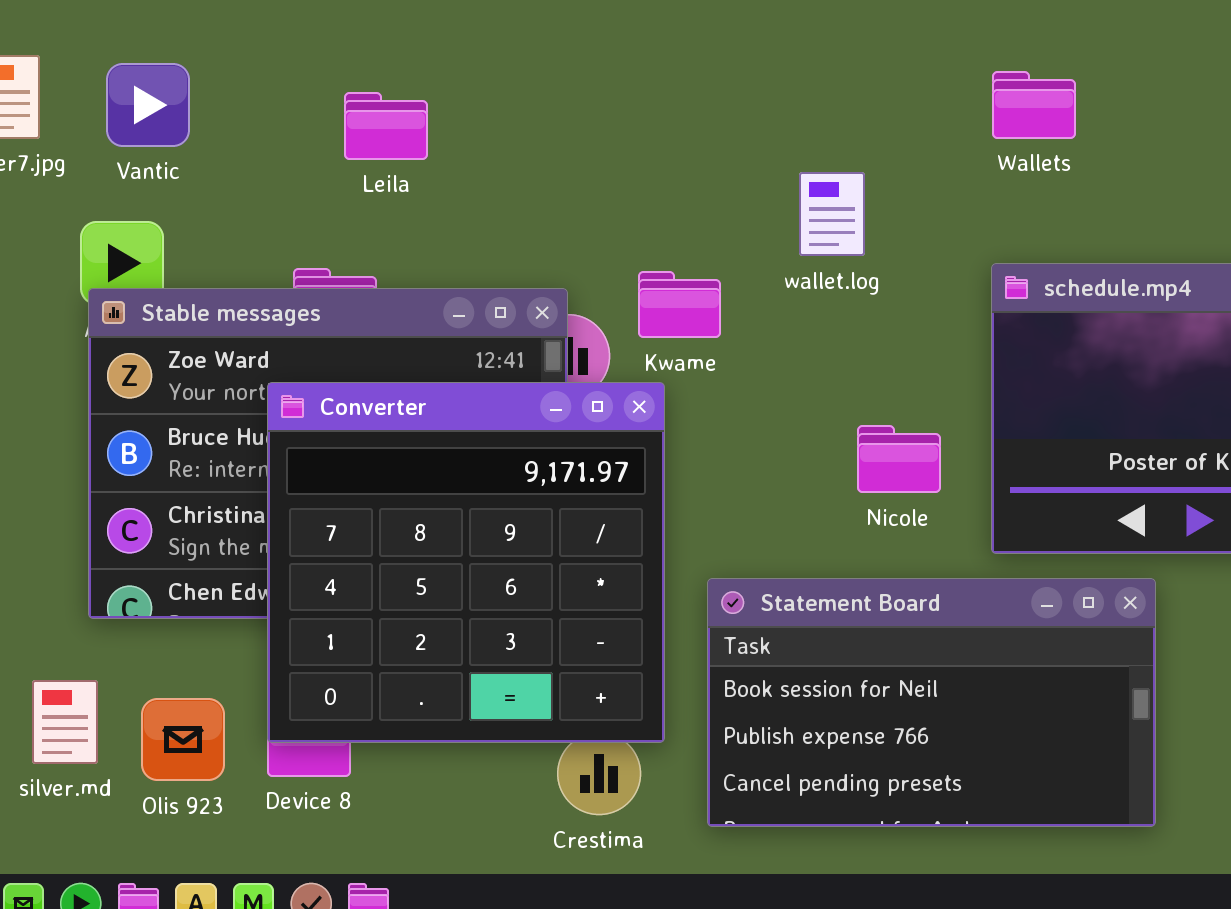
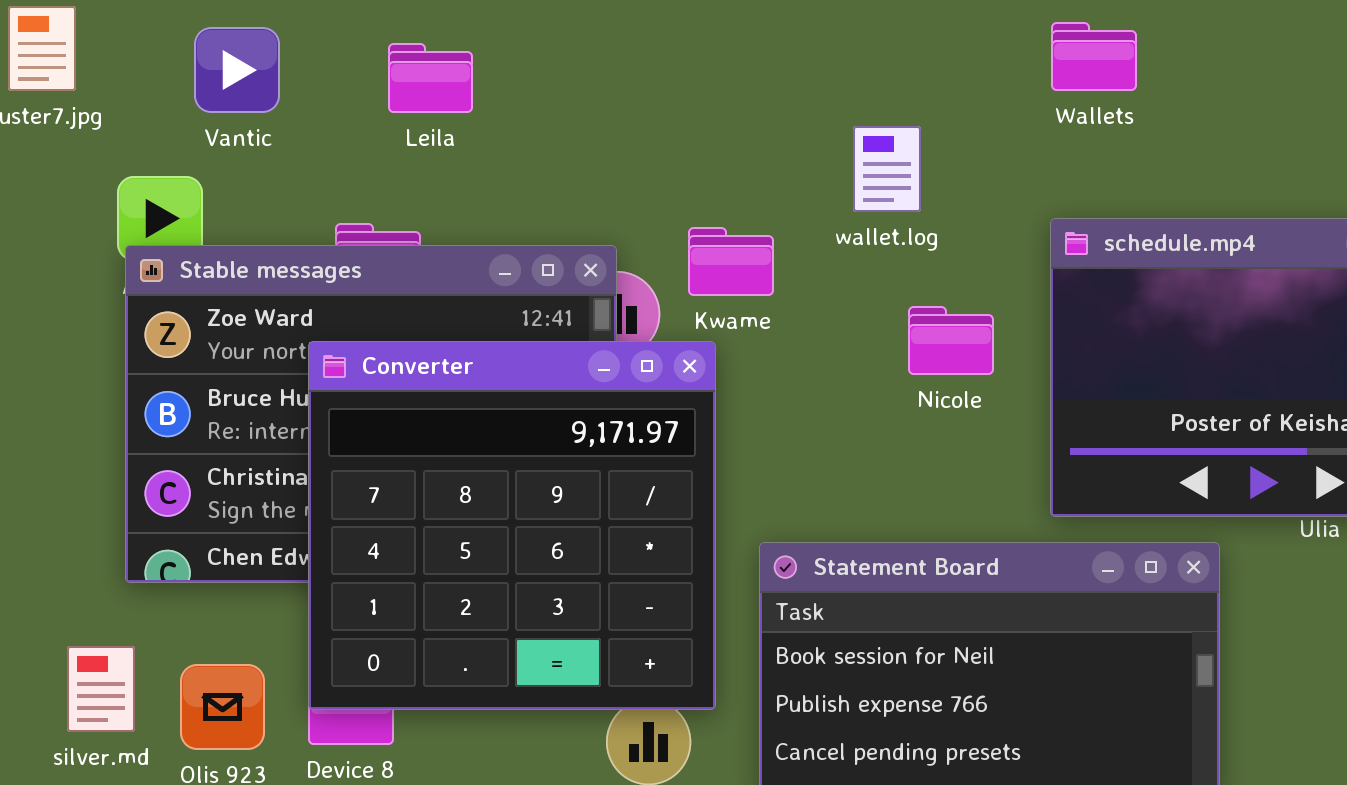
Vantic: [106,63,190,147] -> [194,27,280,113], moved
Nicole: [857,425,941,493] -> [908,306,994,375], moved

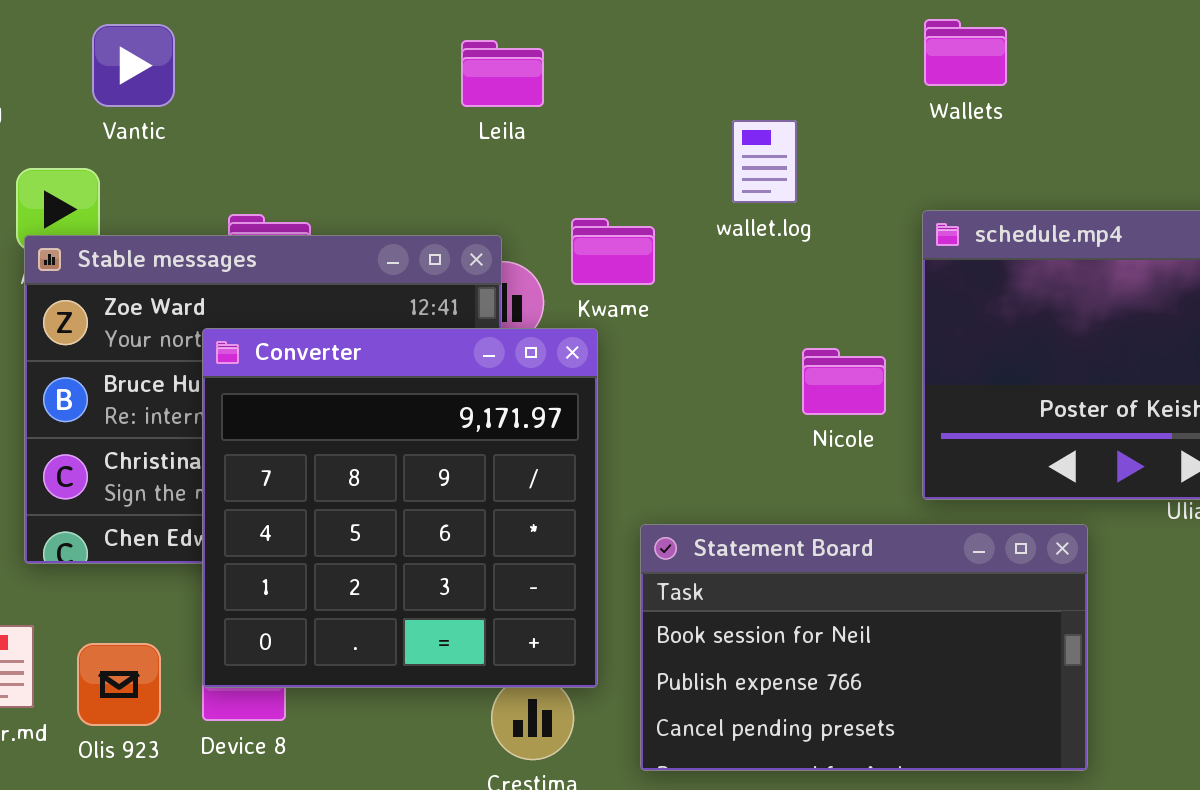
Leila: [388,43,473,113] -> [461,40,544,107], moved
Nicole: [908,306,994,375] -> [802,348,886,415], moved

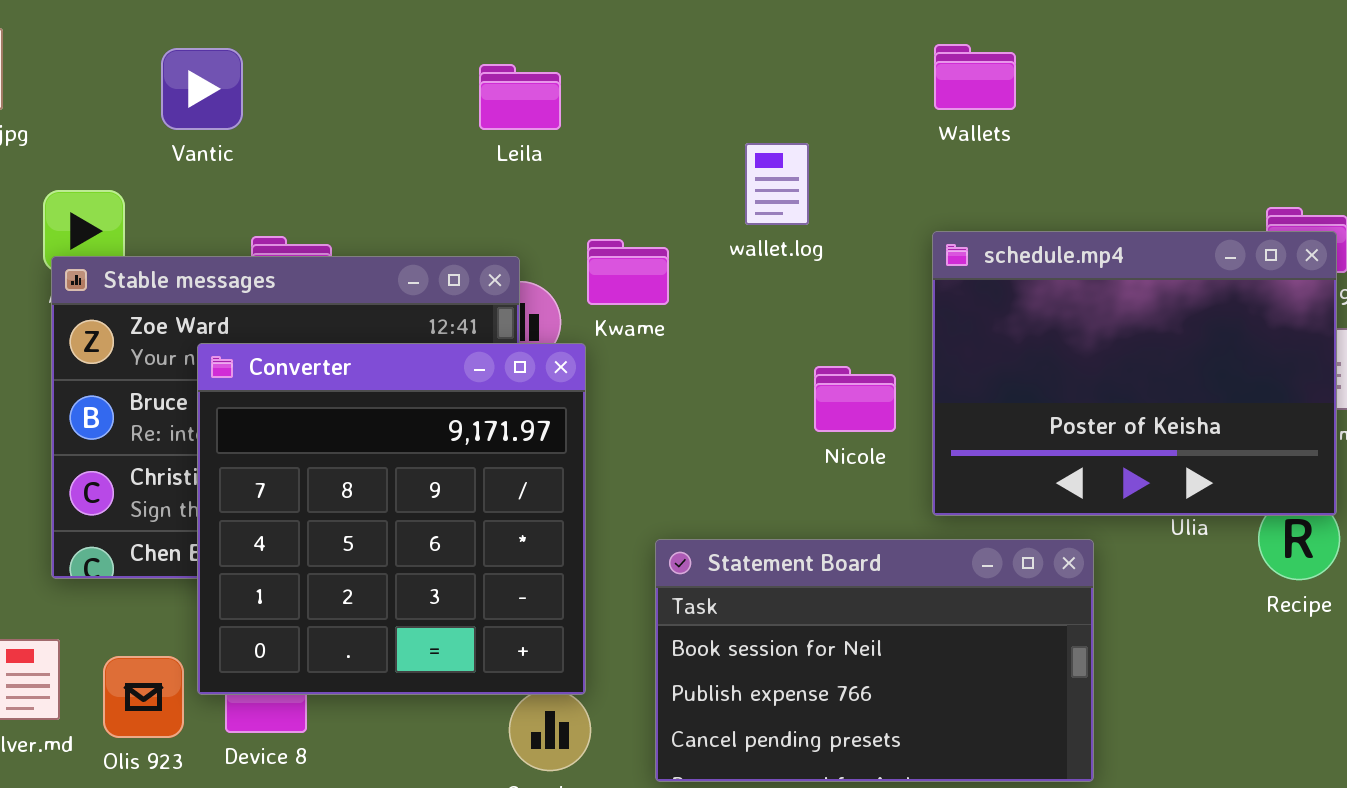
Vantic: [92,24,175,107] -> [161,48,243,130], moved
Converter: [202,328,598,688] -> [197,343,586,695], moved

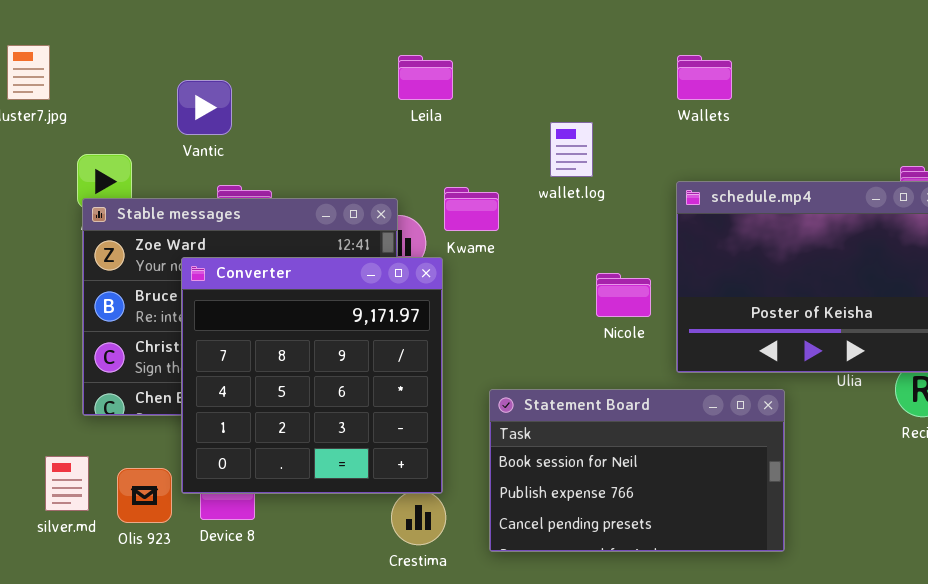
Vantic: [161,48,243,130] -> [177,80,232,135], moved
Leila: [479,64,561,130] -> [398,55,453,100], moved

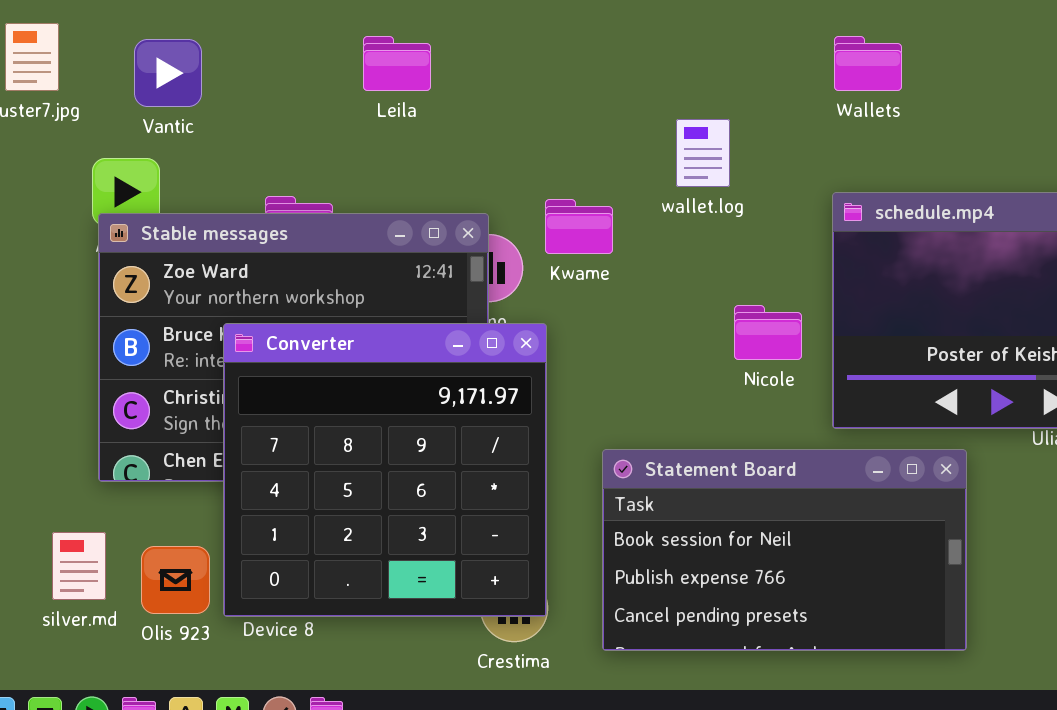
Leila: [398,55,453,100] -> [363,36,431,91], moved
Vantic: [177,80,232,135] -> [134,39,202,107], moved
Converter: [181,257,443,494] -> [223,323,547,617], moved

